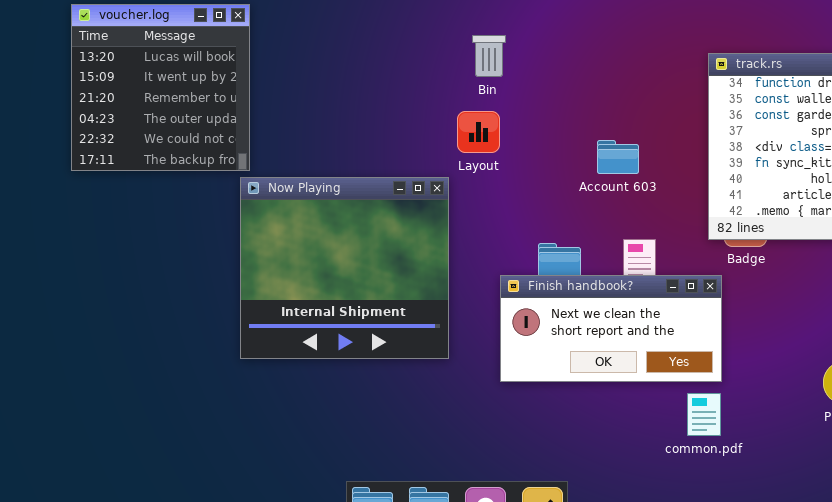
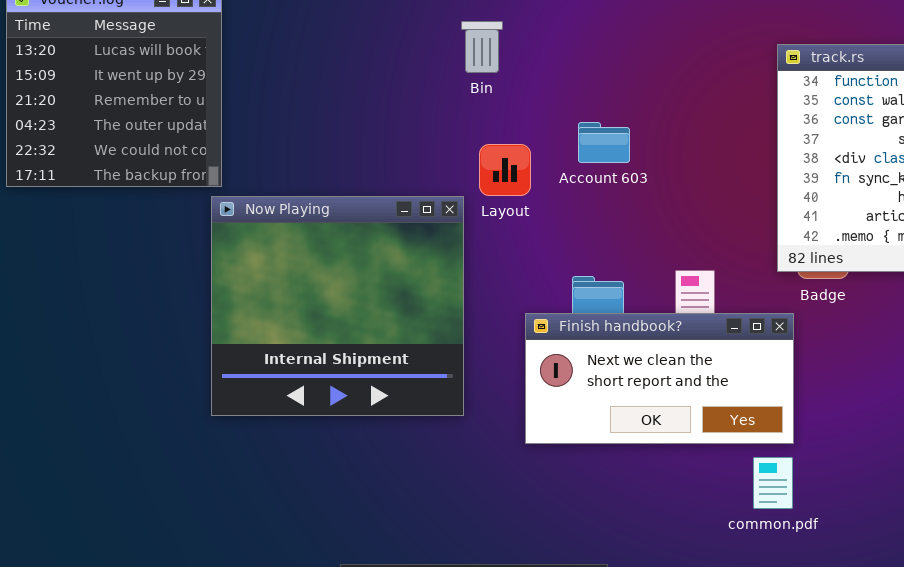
Bin: [472,35,506,77] -> [461,21,503,73], moved
Layout: [457,111,500,153] -> [479,144,531,196], moved
Account 603: [597,140,639,174] -> [578,122,630,163], moved

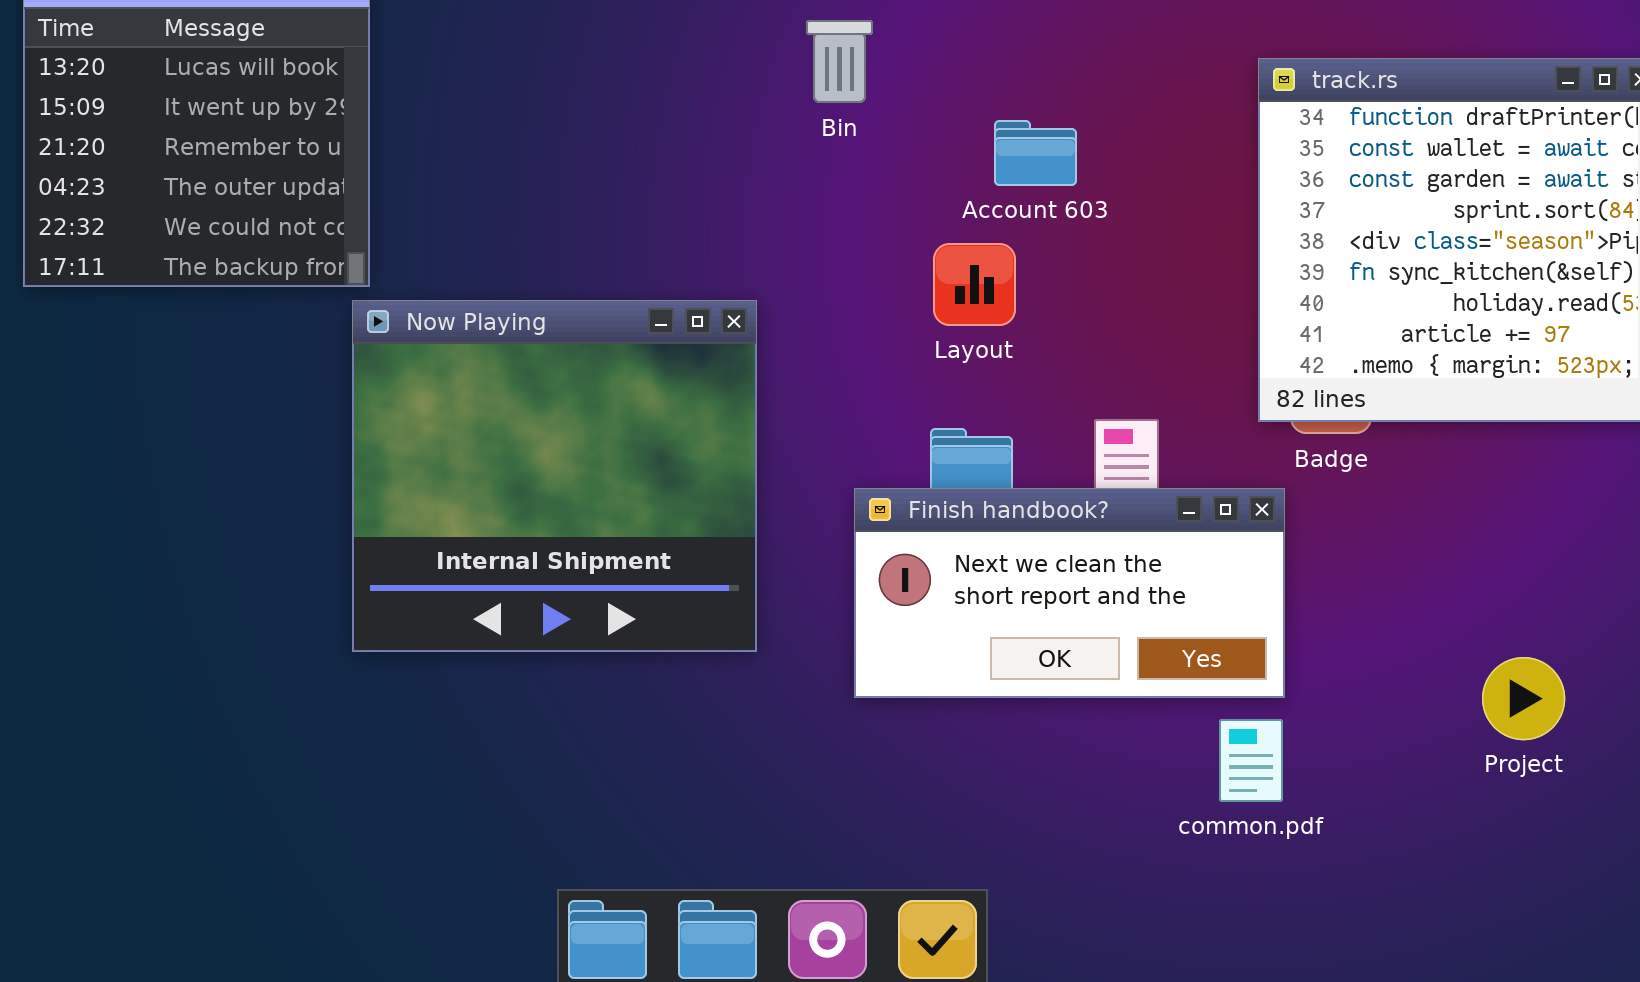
Bin: [461,21,503,73] -> [806,20,873,103], moved
Account 603: [578,122,630,163] -> [994,120,1077,186], moved
Layout: [479,144,531,196] -> [933,243,1016,326], moved

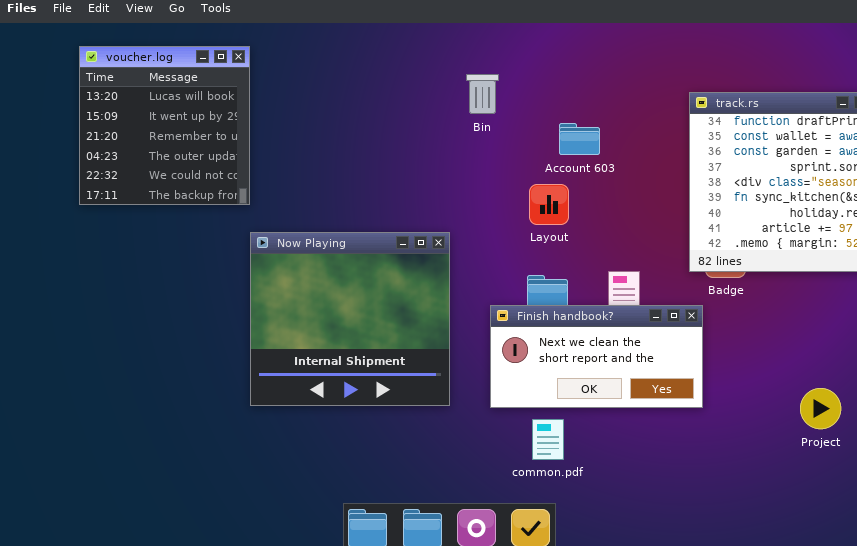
Now Playing: [352,300,757,652] -> [250,232,450,406], moved
common.pdf: [1219,719,1283,802] -> [532,419,564,460], moved

